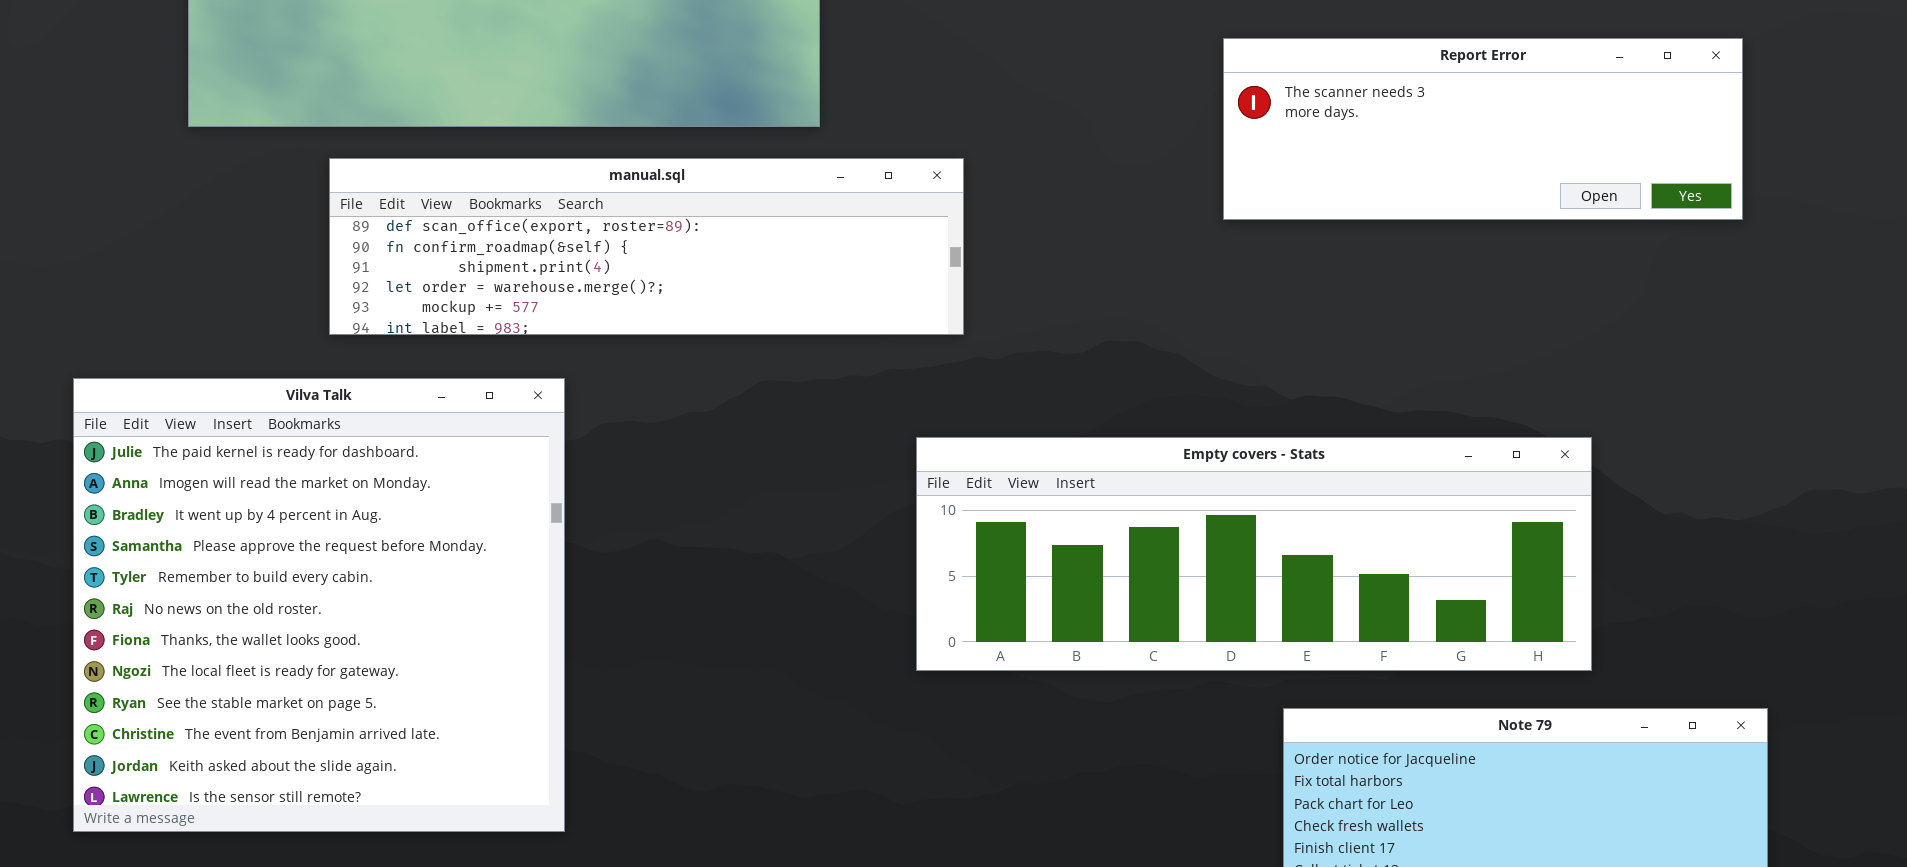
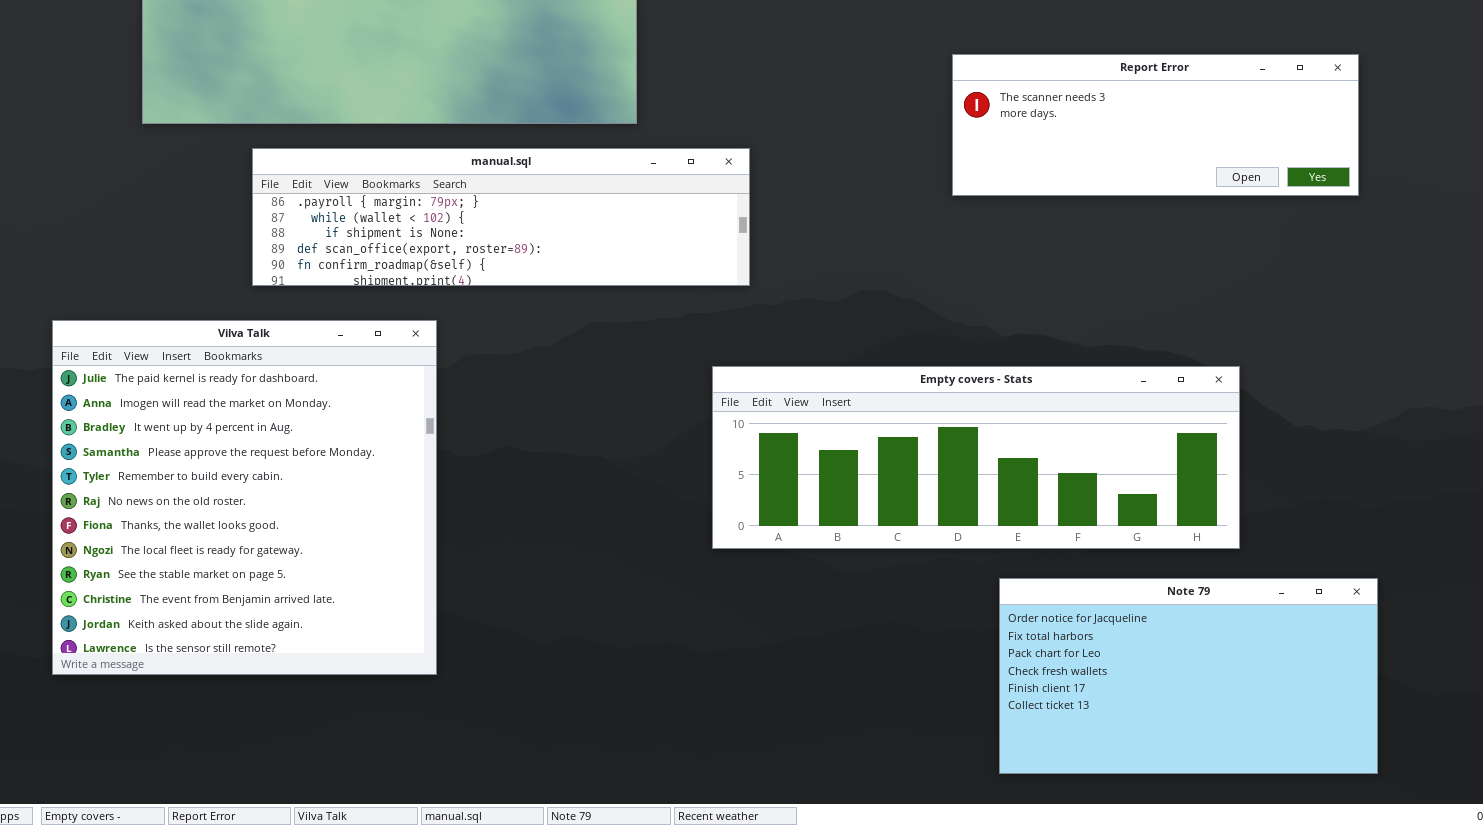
manual.sql: [329,158,964,335] -> [252,148,750,286], scrolled up 3 rows

